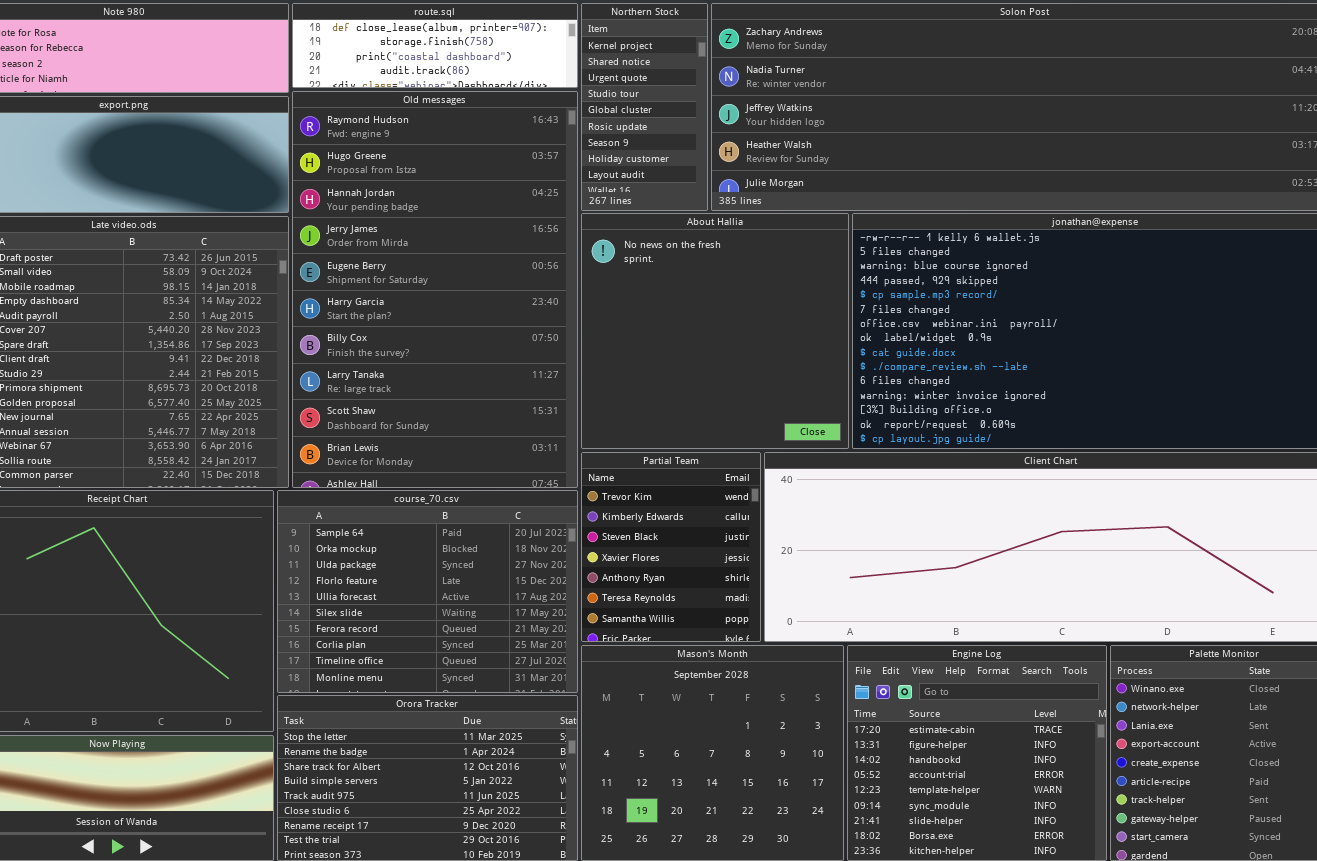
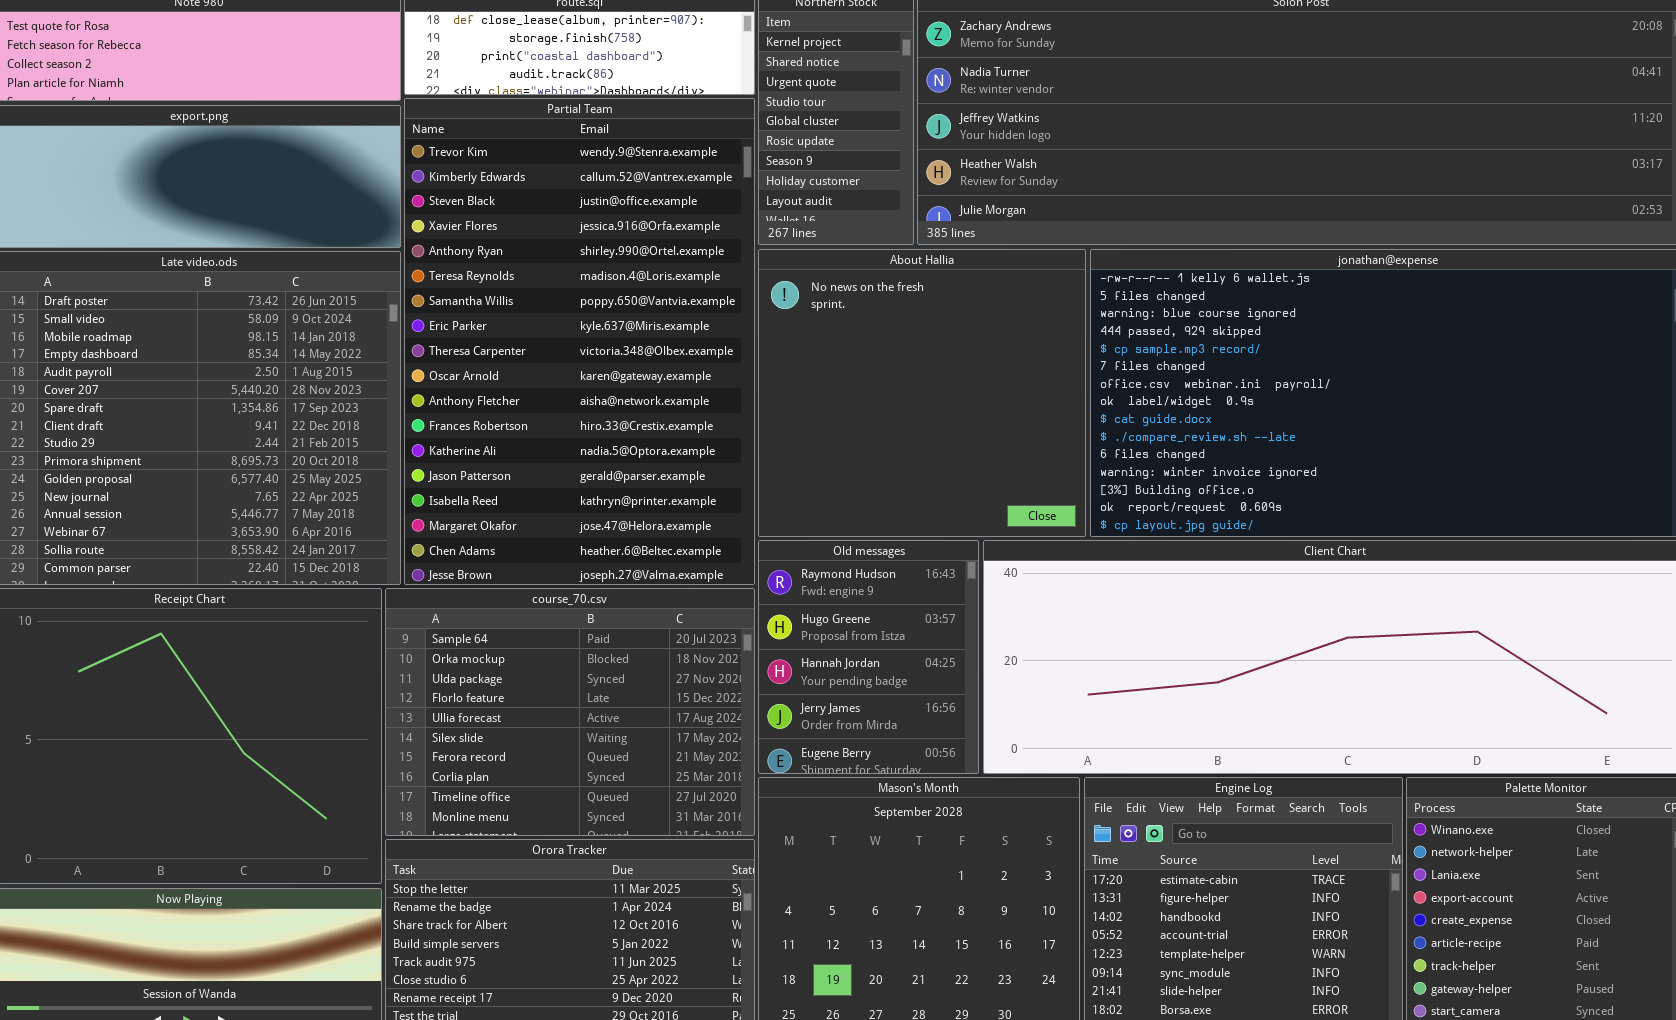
Old messages: [292,91,578,488] -> [758,540,979,774], moved, resized
Partial Team: [581,452,761,642] -> [404,98,755,585], moved, resized

